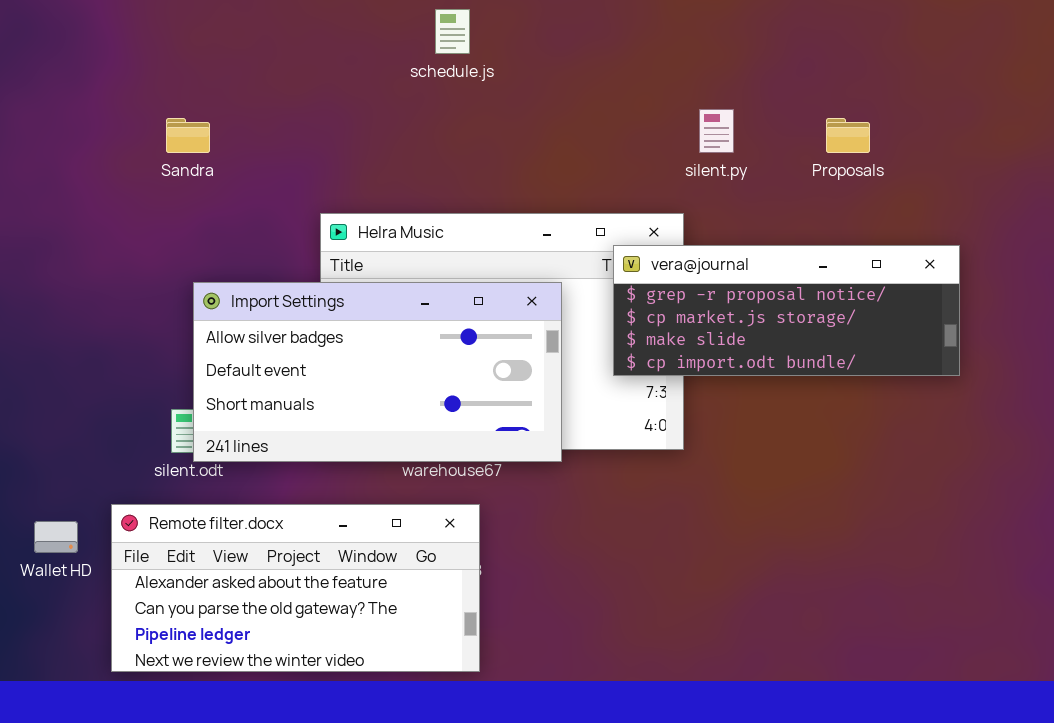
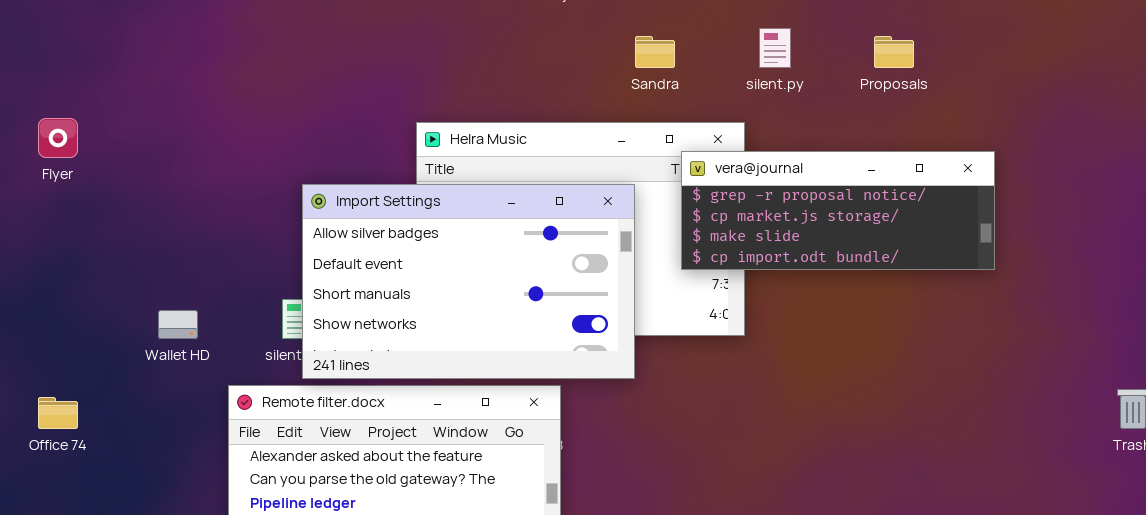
Sandra: [166,118,210,153] -> [635,36,675,68], moved
Import Settings: [193,282,562,462] -> [302,184,635,379], resized
Wallet HD: [34,521,78,553] -> [158,310,198,339], moved

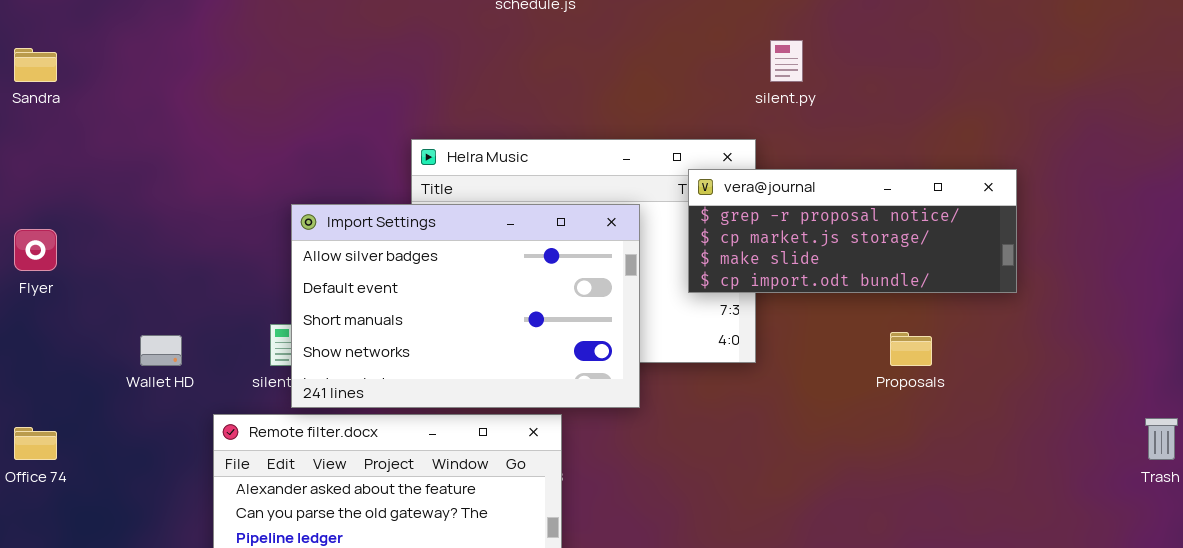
Sandra: [635,36,675,68] -> [14,48,57,82], moved
Proposals: [874,36,914,68] -> [890,332,932,366], moved
Flyer: [38,118,78,158] -> [14,229,57,271], moved

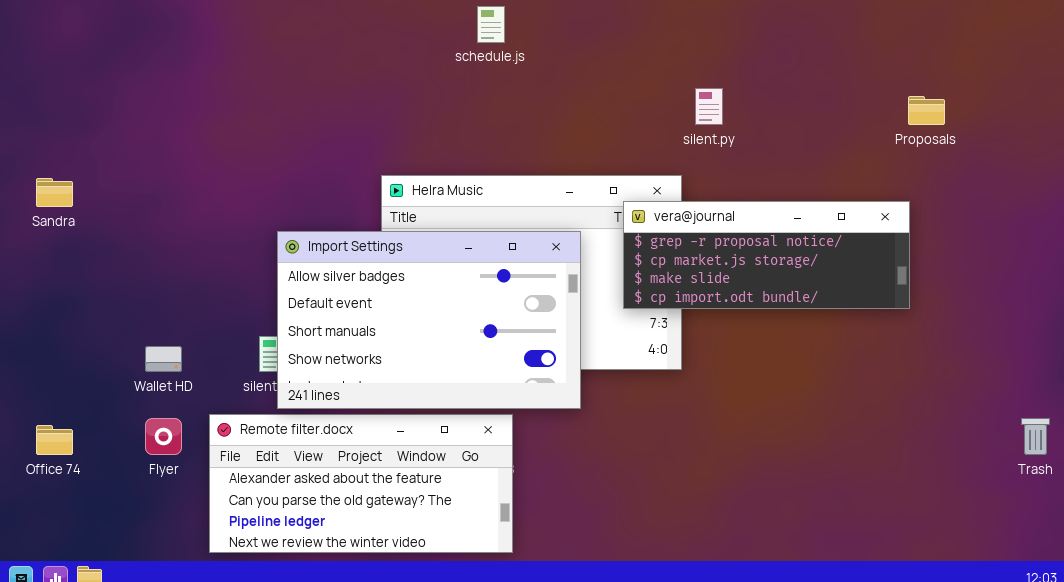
Sandra: [14,48,57,82] -> [36,178,73,207], moved
Flyer: [14,229,57,271] -> [145,418,182,455], moved
Proposals: [890,332,932,366] -> [908,96,945,125], moved

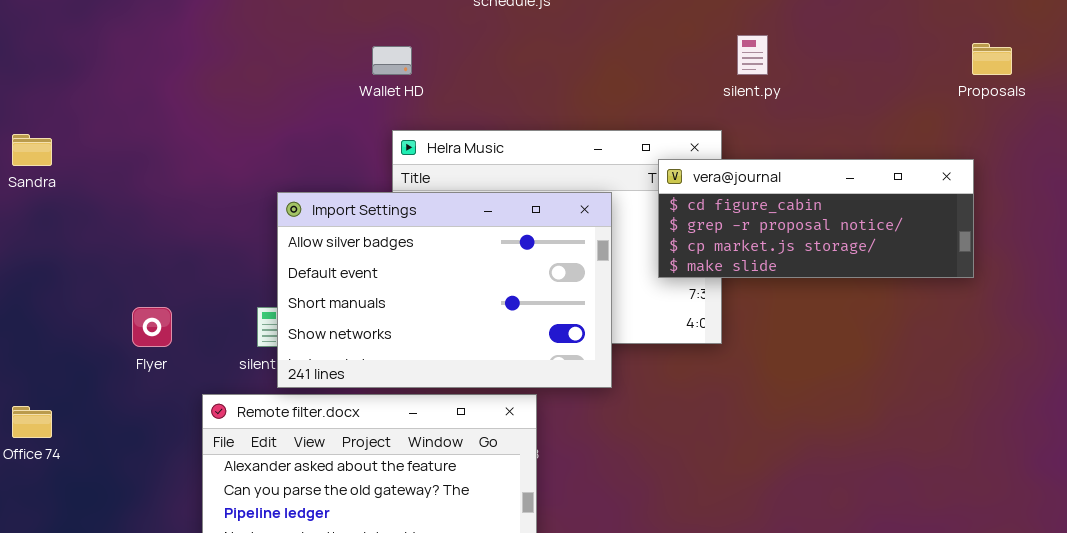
vera@journal: [623,201,910,309] -> [658,159,974,278], scrolled up 1 row
Wallet HD: [145,346,182,372] -> [372,46,412,75], moved
Flyer: [145,418,182,455] -> [132,307,172,347], moved

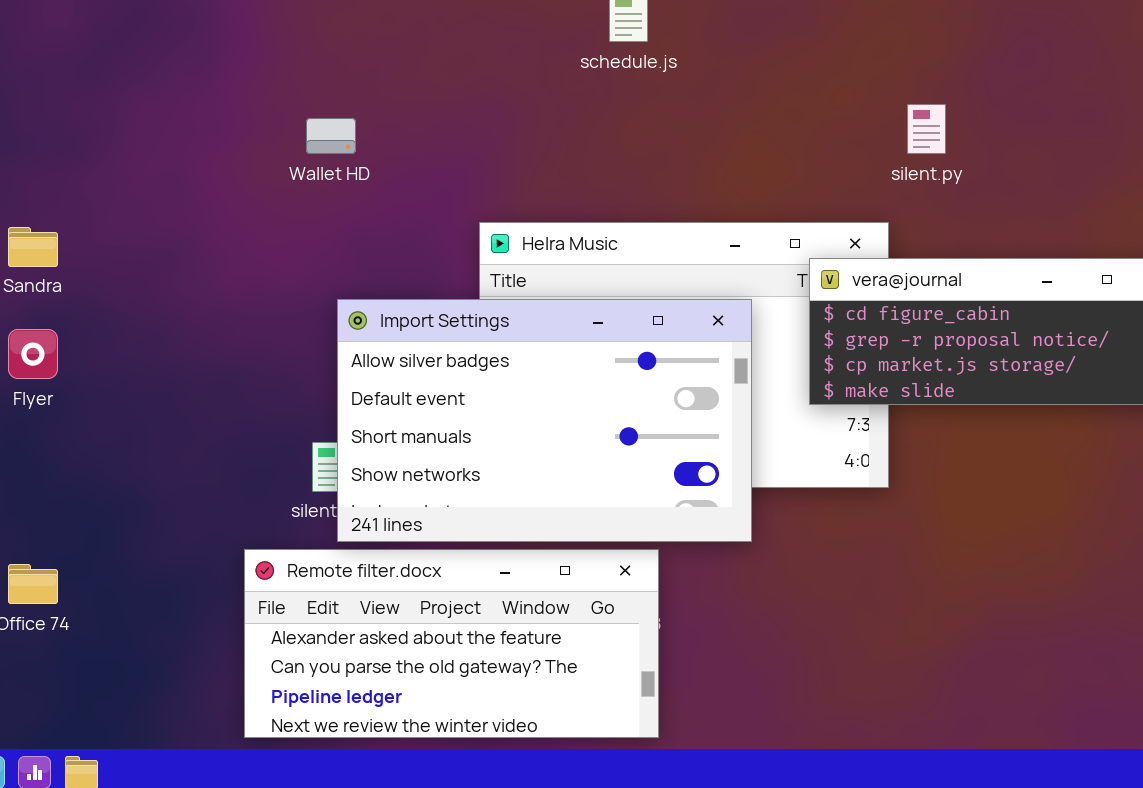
Wallet HD: [372,46,412,75] -> [306,118,356,154], moved
Flyer: [132,307,172,347] -> [8,329,58,379], moved

